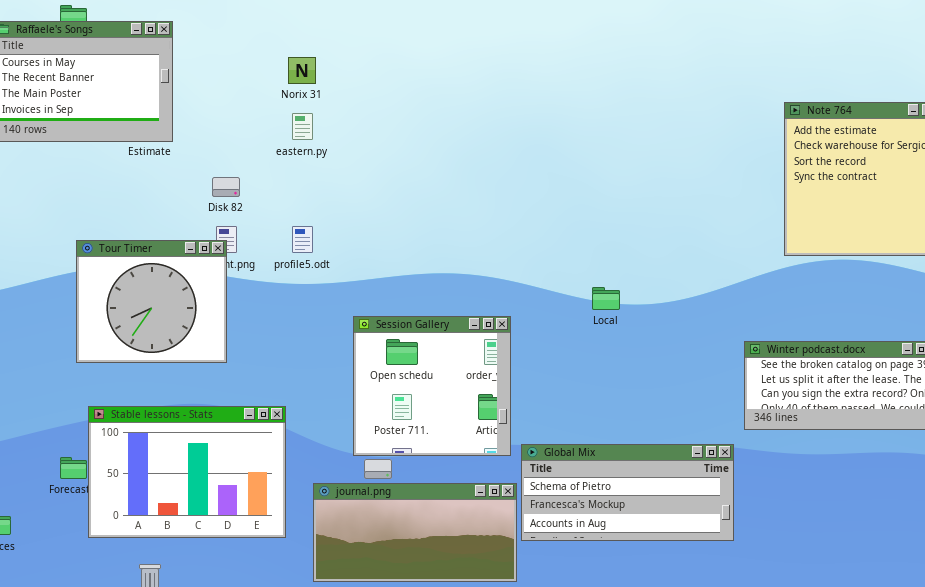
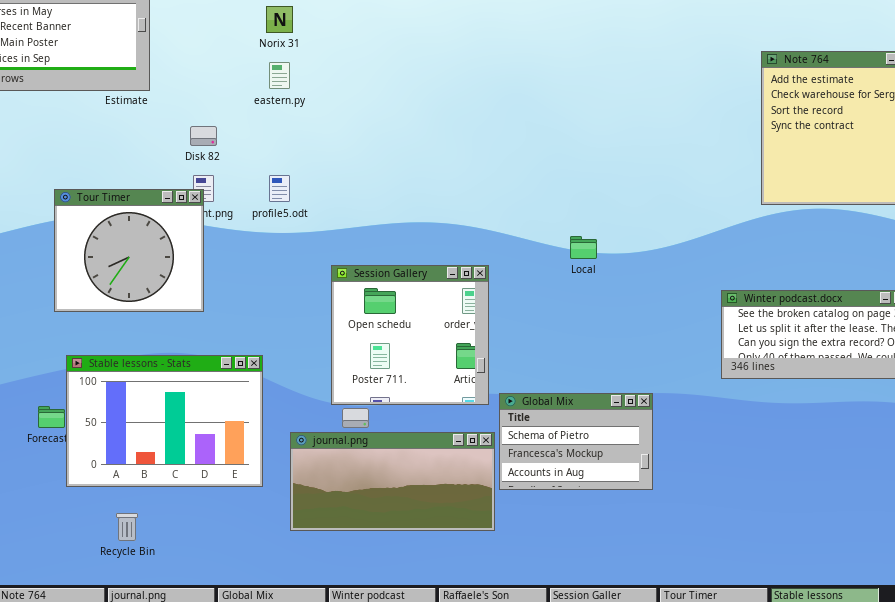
Global Mix: [521,444,734,541] -> [499,393,653,490], resized

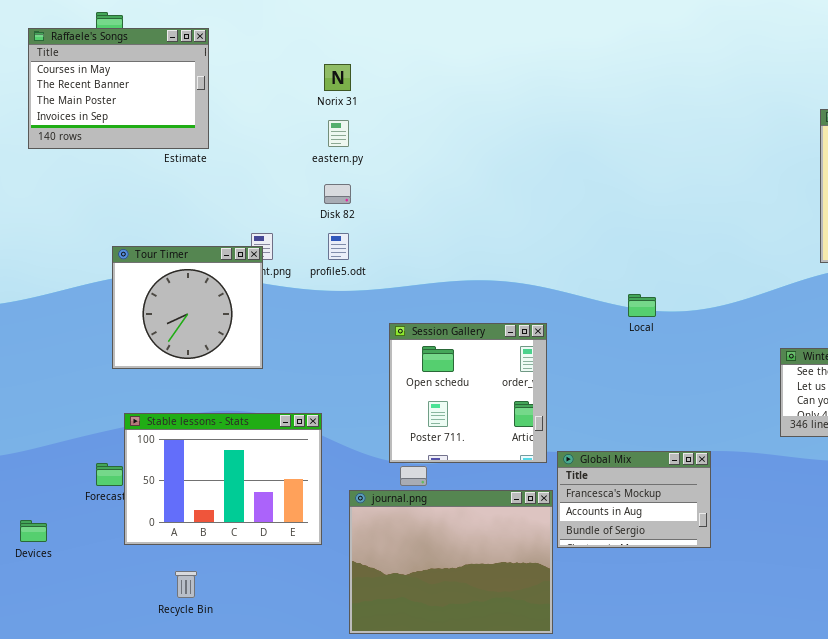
Disk 82: [190,126,217,146] -> [324,184,351,204], moved
Global Mix: [499,393,653,490] -> [557,451,711,548], scrolled down 1 row
journal.png: [290,432,495,531] -> [349,490,553,634], resized

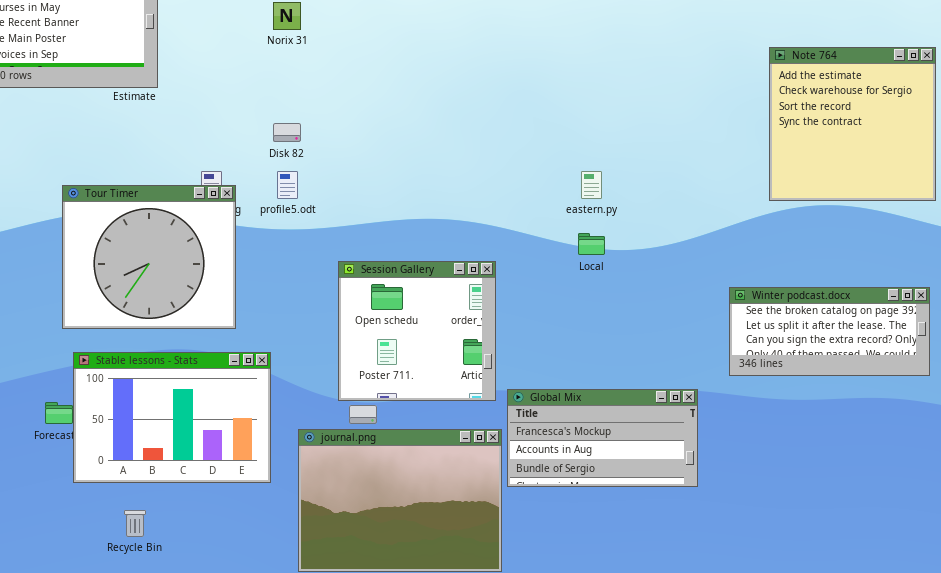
eastern.py: [328,120,349,147] -> [581,171,602,199], moved
Tour Timer: [112,246,263,369] -> [62,185,236,329], resized
Global Mix: [557,451,711,548] -> [507,389,698,487], resized

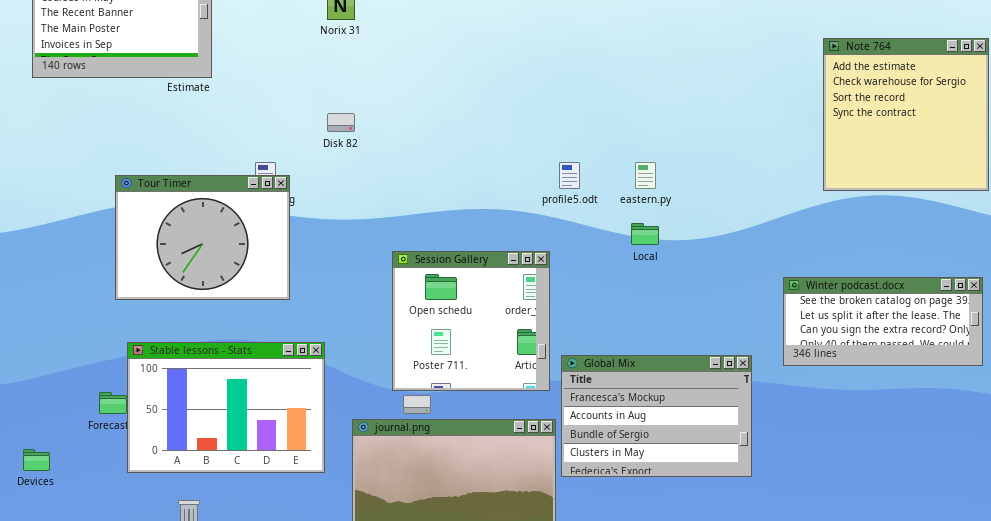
profile5.odt: [277,171,298,199] -> [559,162,580,189], moved
Tour Timer: [62,185,236,329] -> [115,175,290,300], resized
Global Mix: [507,389,698,487] -> [561,355,752,477], resized

